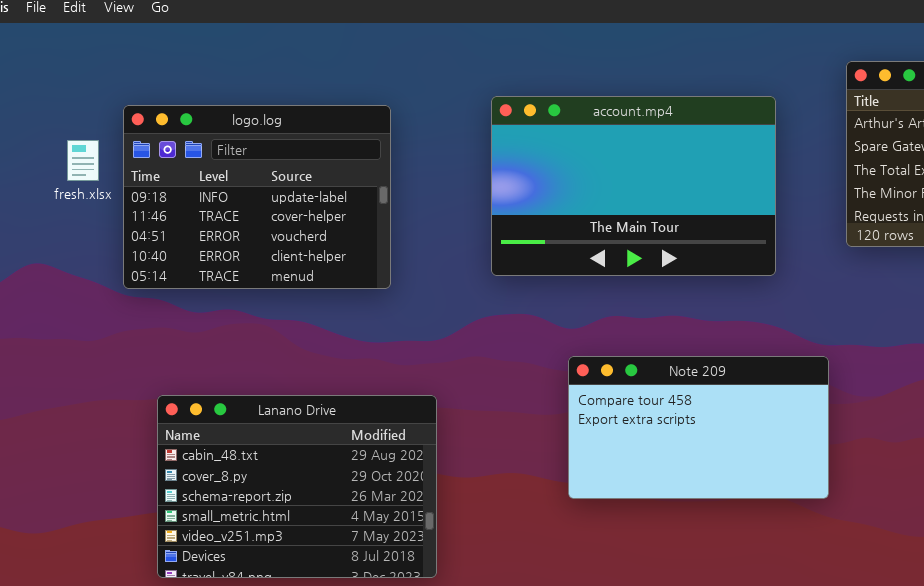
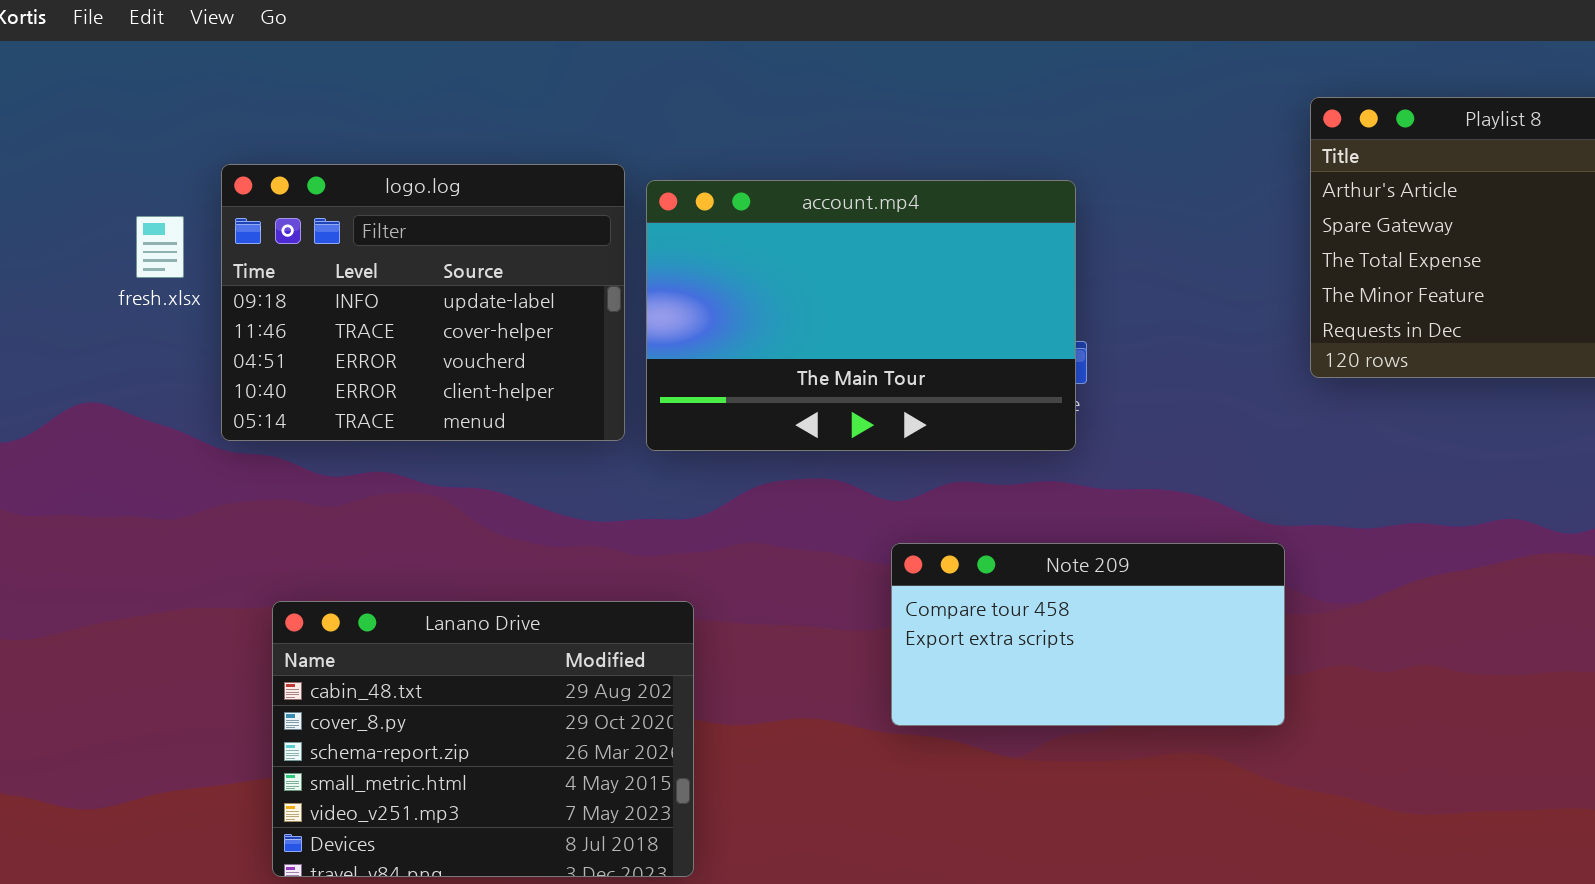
account.mp4: [491,96,776,276] -> [646,180,1076,451], moved
Note 209: [568,356,829,499] -> [891,543,1285,726], resized

